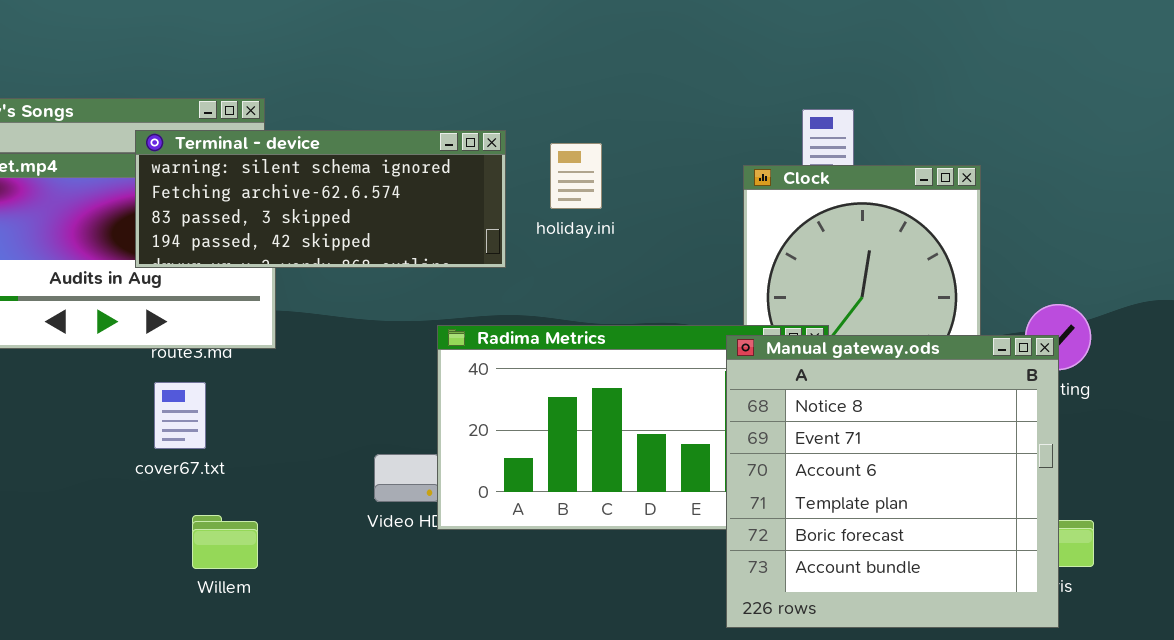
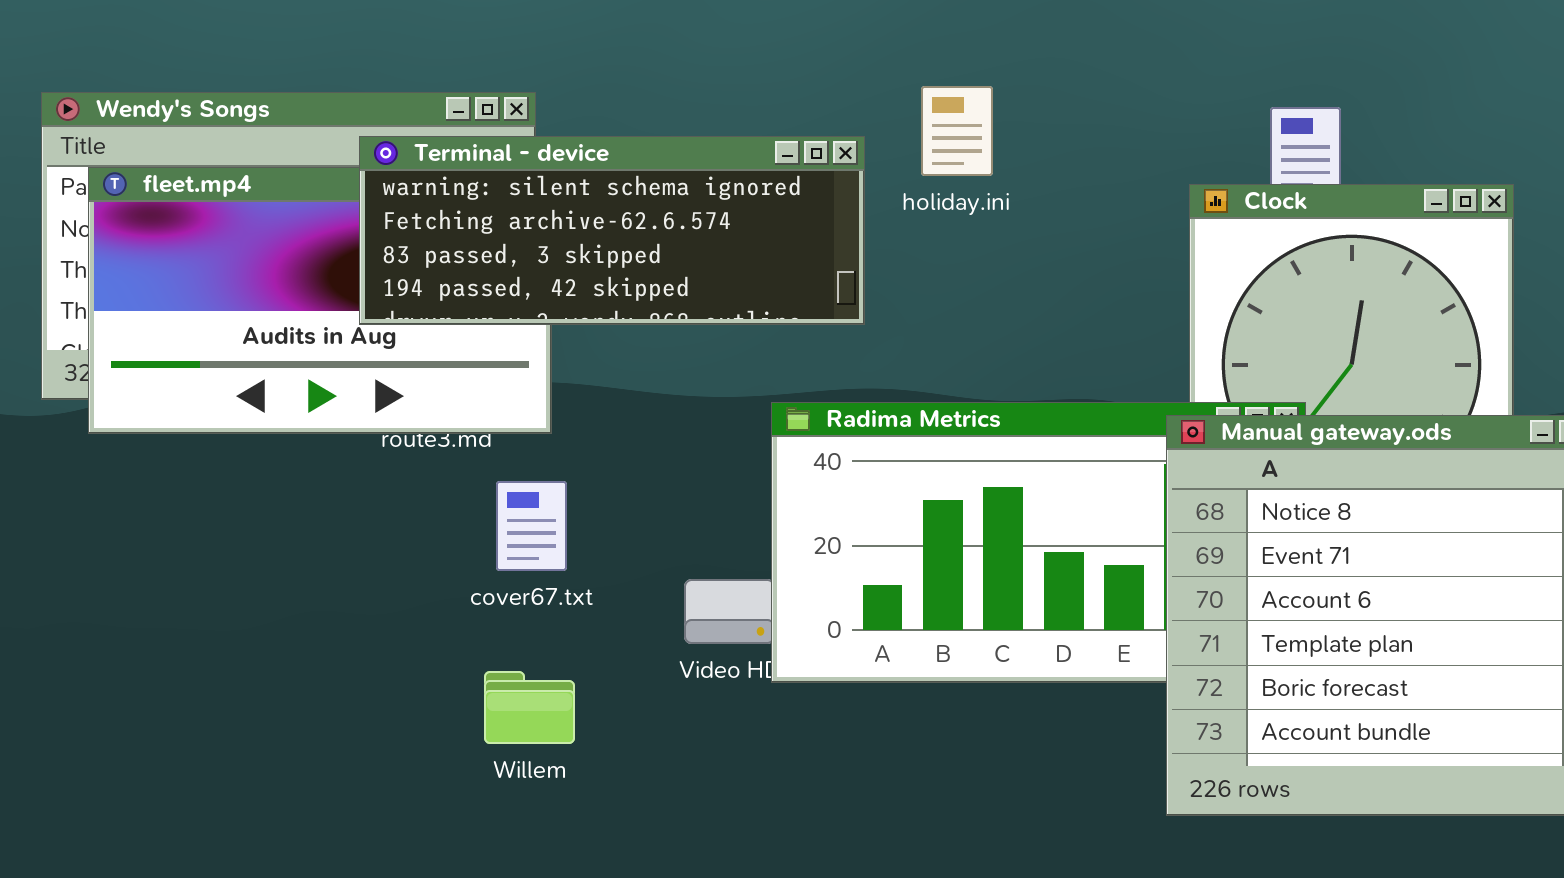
holiday.ini: [550,143,602,209] -> [921,86,993,176], moved
cover67.txt: [154,382,206,449] -> [496,481,567,571], moved
Willem: [192,515,258,569] -> [484,671,575,744], moved

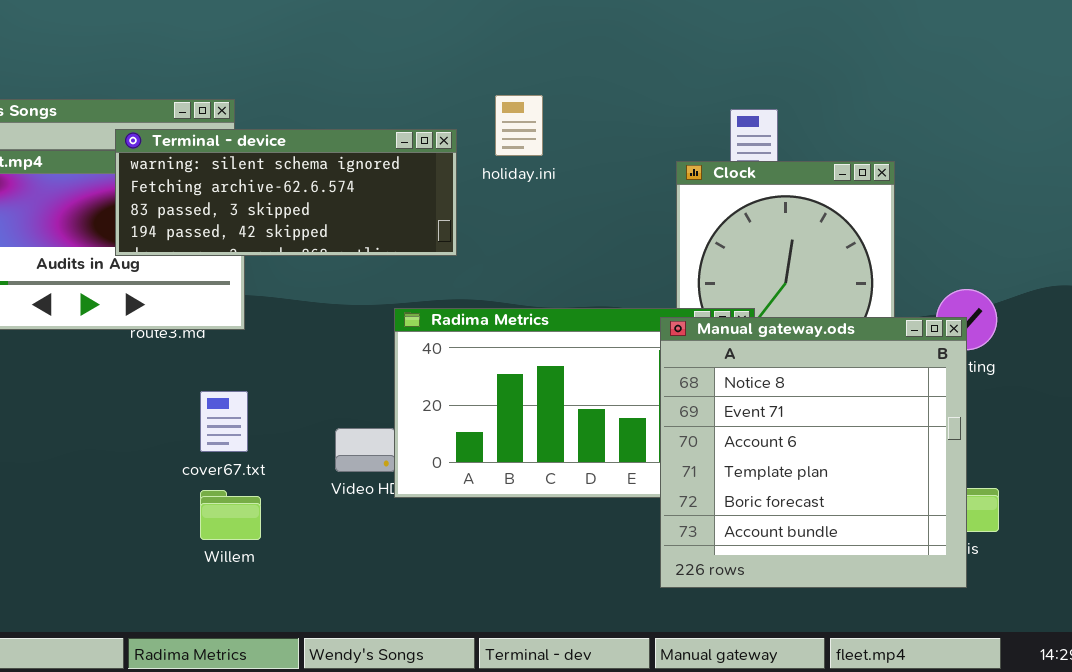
cover67.txt: [496,481,567,571] -> [200,391,248,452], moved

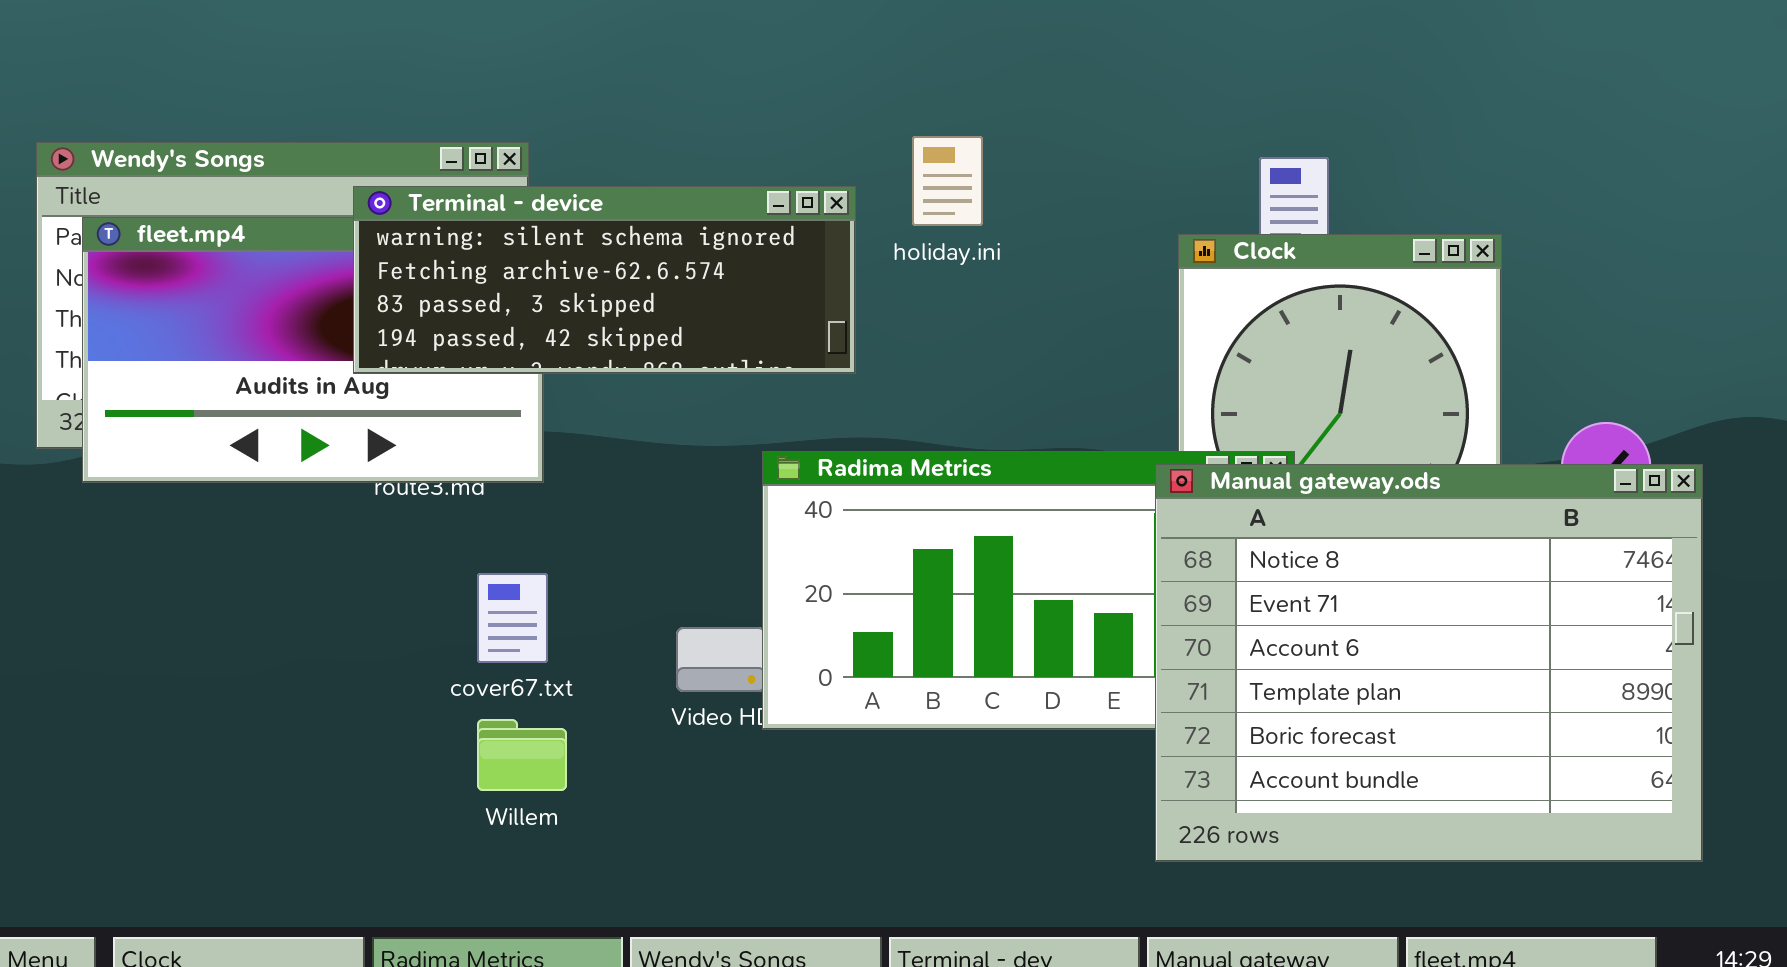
Manual gateway.ods: [660,317,967,588] -> [1155,464,1703,862], resized

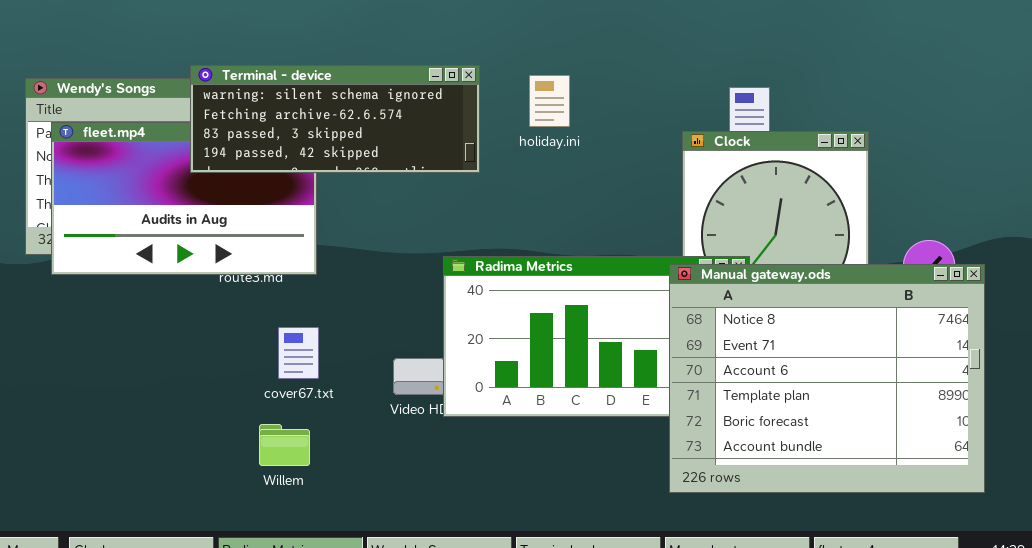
Terminal - device: [353,186,856,374] -> [190,65,480,173], moved
Willem: [477,719,567,791] -> [259,424,310,466], moved

